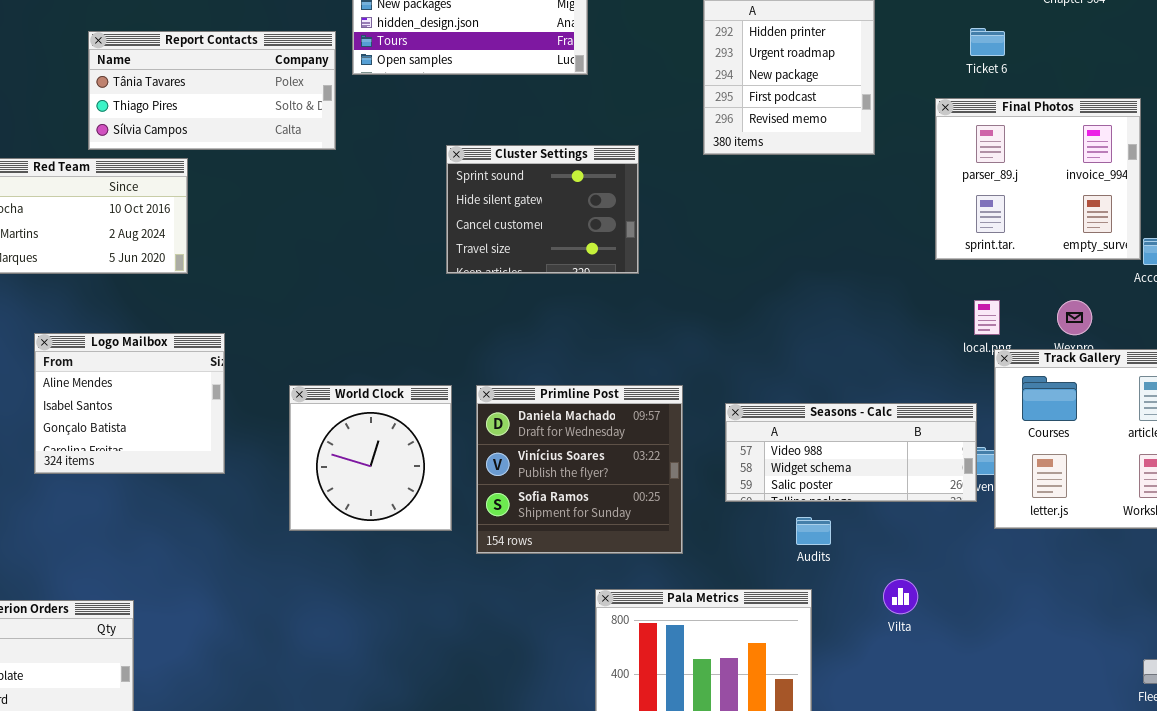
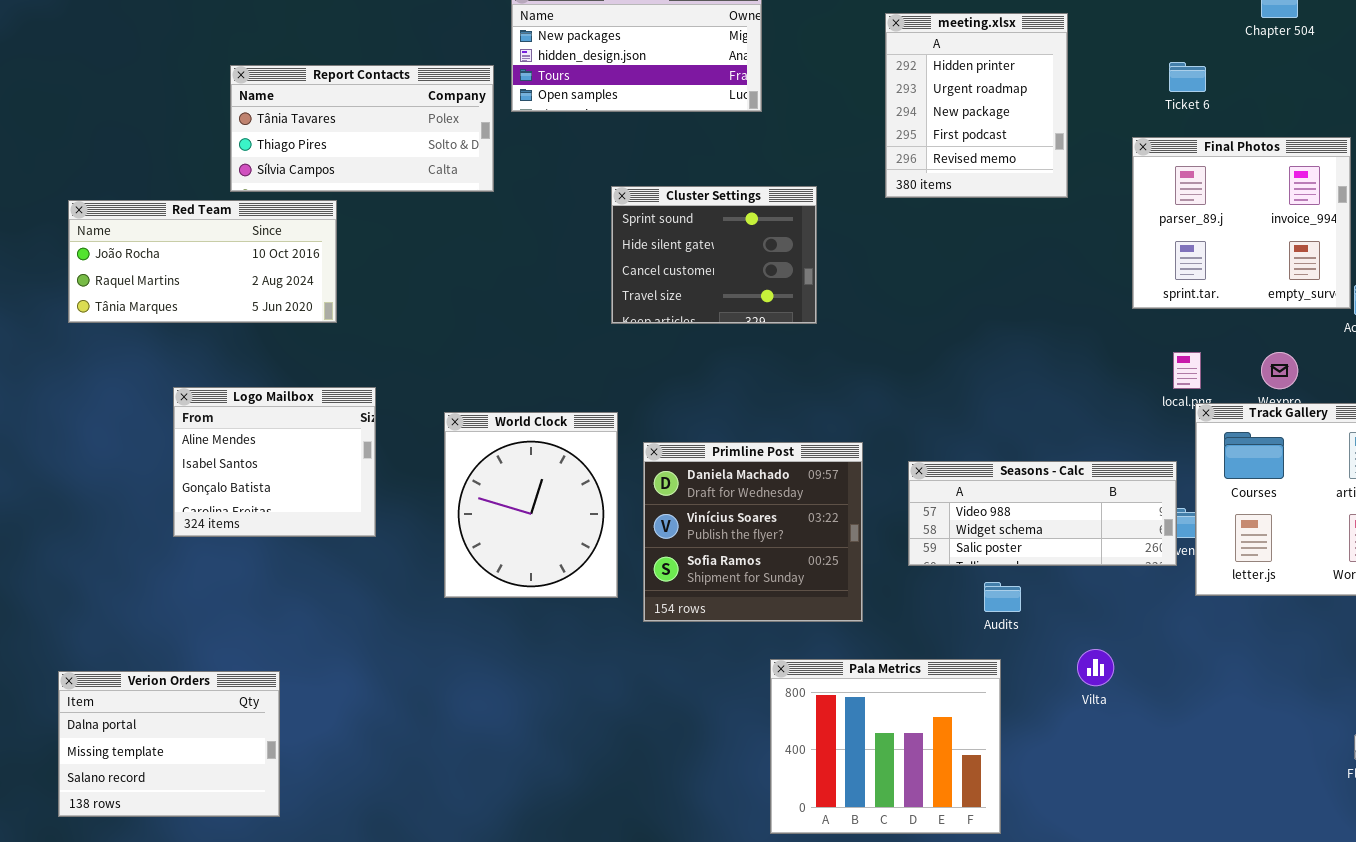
World Clock: [289,385,452,531] -> [444,412,618,598], resized

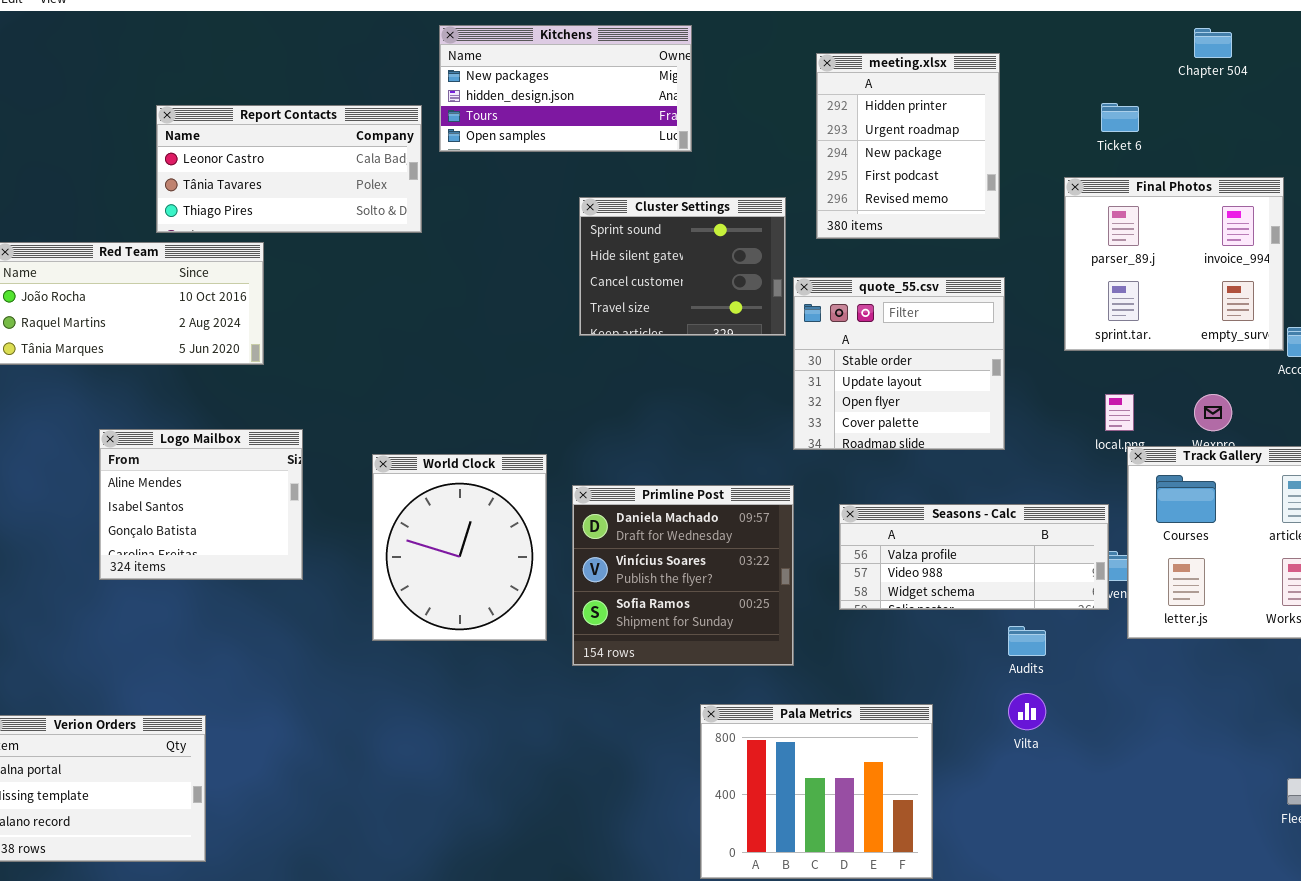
Report Contacts: [230,65,494,192] -> [156,105,422,233], scrolled up 1 row
Cluster Settings: [611,186,817,324] -> [579,197,786,336], moved
quote_55.csv: none -> [793,277,1005,450], opened
Seasons - Calc: [908,461,1177,566] -> [839,504,1109,610], scrolled up 1 row
Audits: [984,582,1021,612] -> [1008,626,1046,656], moved

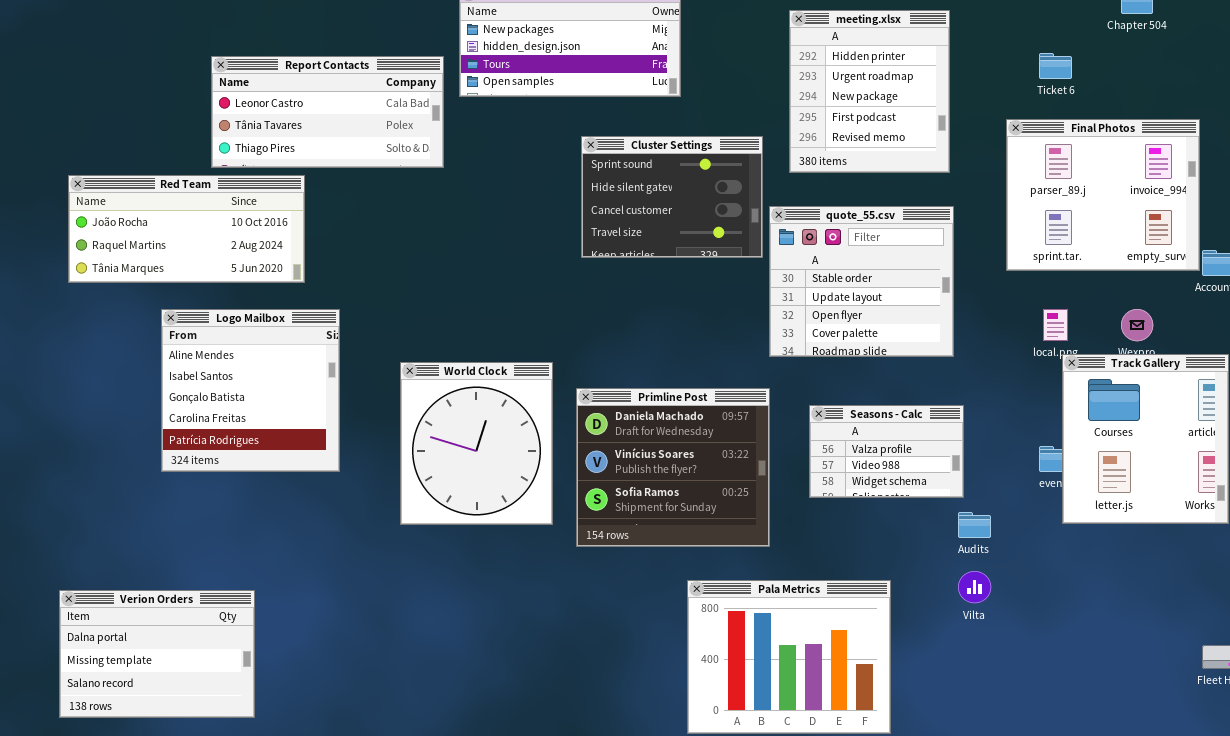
Logo Mailbox: [99,429,303,580] -> [161,309,340,472], resized
Seasons - Calc: [839,504,1109,610] -> [809,405,964,498], resized

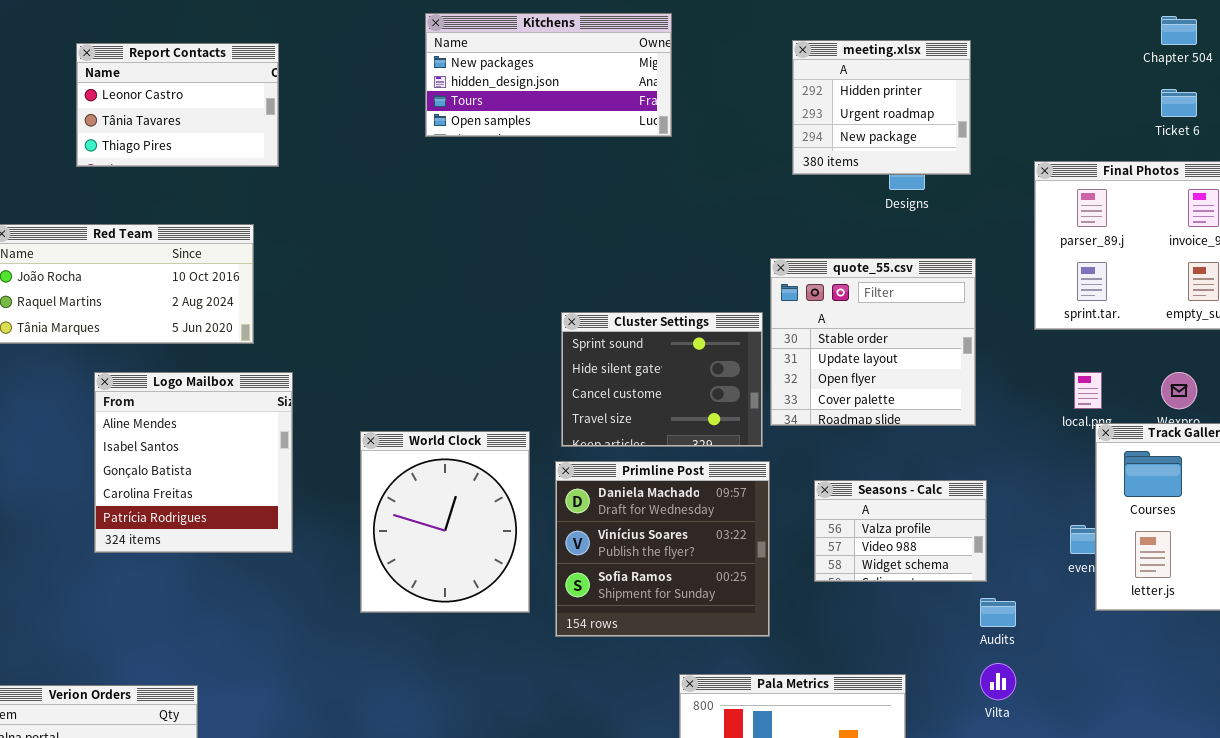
meeting.xlsx: [789,10,950,173] -> [792,40,971,175], resized
Ticket 6: [1039,53,1072,79] -> [1161,89,1197,117], moved
Report Contacts: [211,56,444,168] -> [76,43,279,167], moved, resized
Cluster Settings: [581,136,763,258] -> [561,312,763,447], moved

